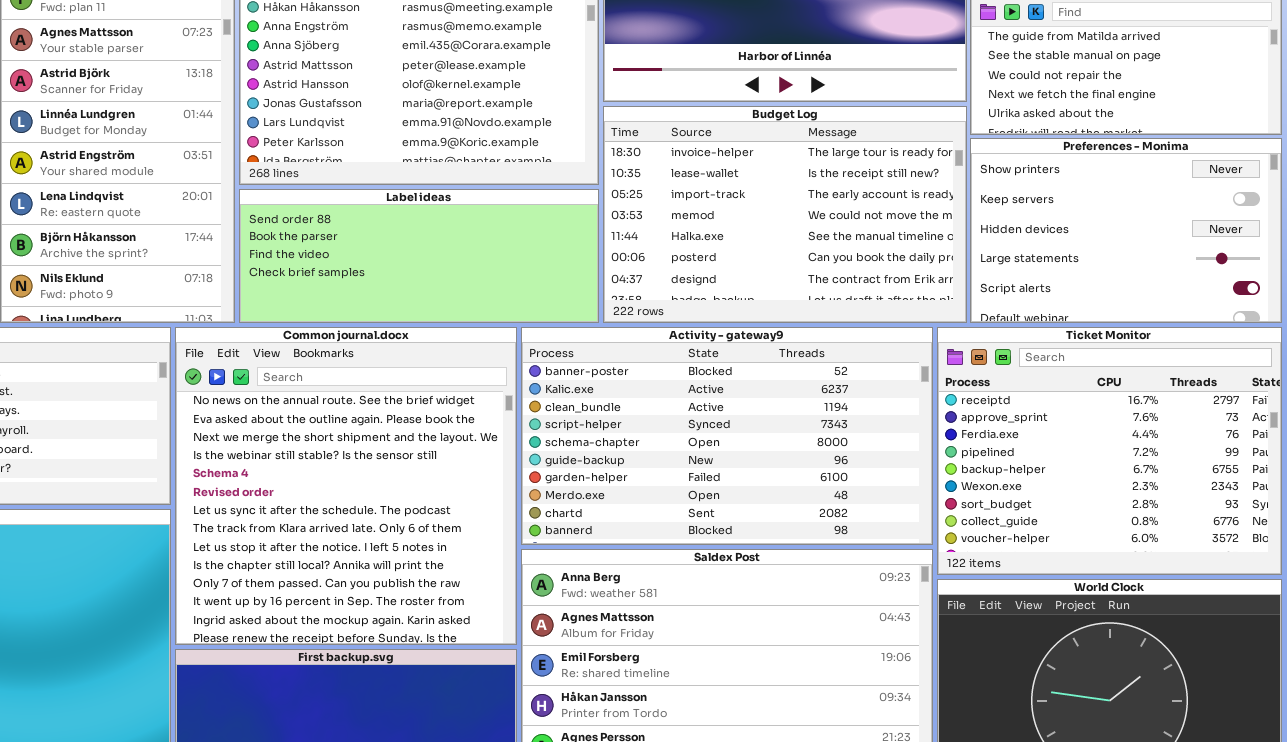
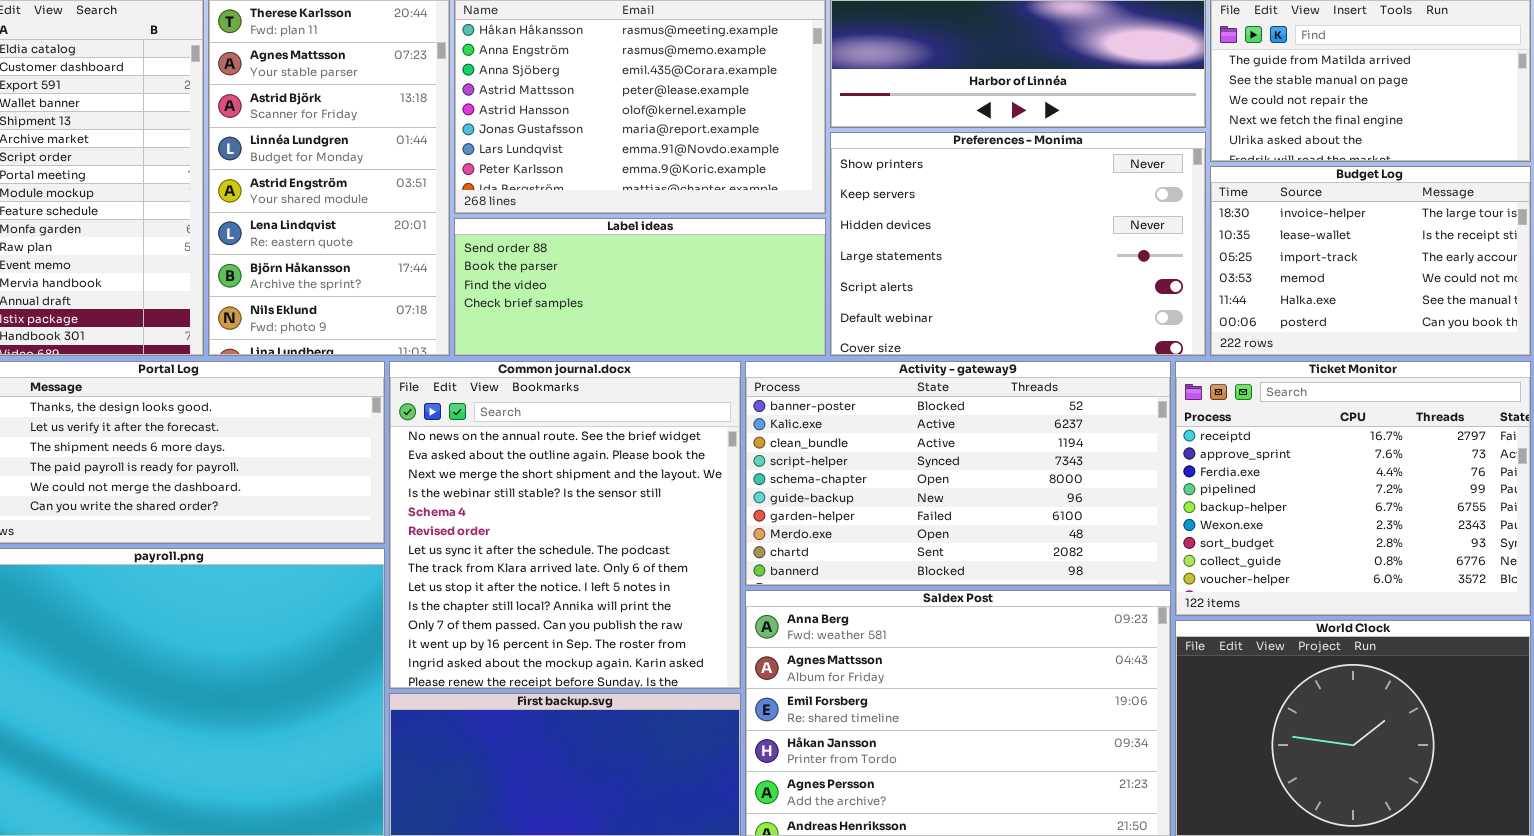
Budget Log: [603,106,967,323] -> [1210,166,1531,356], moved, resized
Preferences - Monima: [970,138,1282,323] -> [830,132,1206,356], moved, resized

